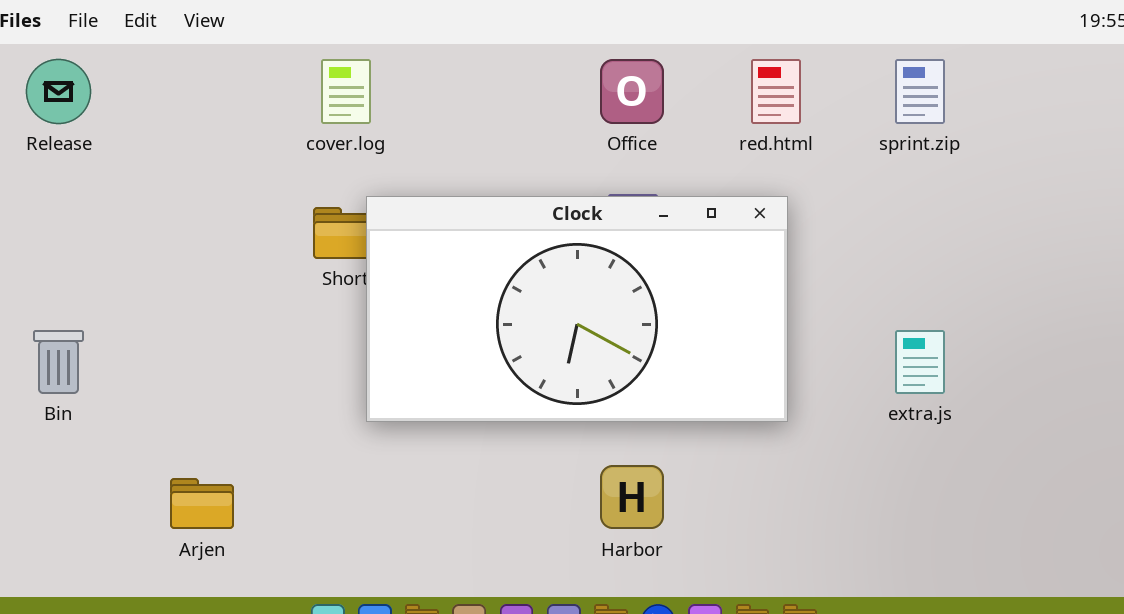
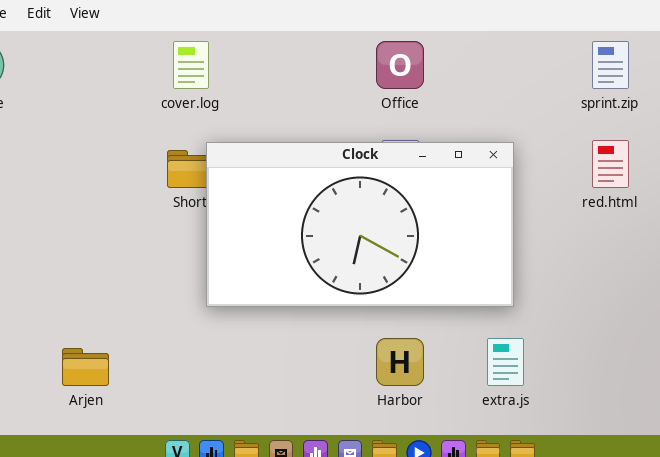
red.html: [751,59,801,124] -> [592,140,629,188], moved
extra.js: [895,330,945,394] -> [487,338,524,386], moved

